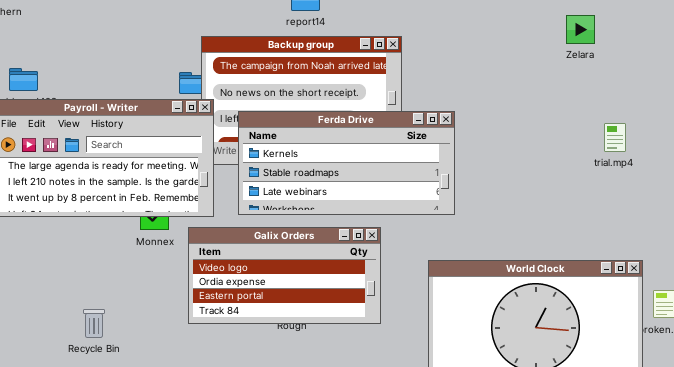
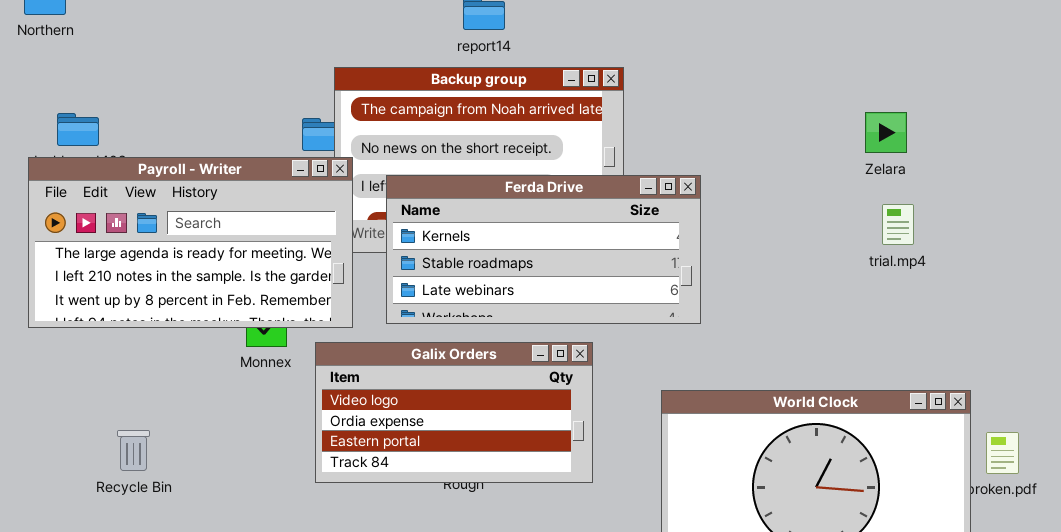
Zelara: [566,15,595,44] -> [865,112,907,153], moved
trial.mp4: [604,123,626,152] -> [882,204,914,245], moved
Recycle Bin: [83,309,105,338] -> [117,430,150,471], moved

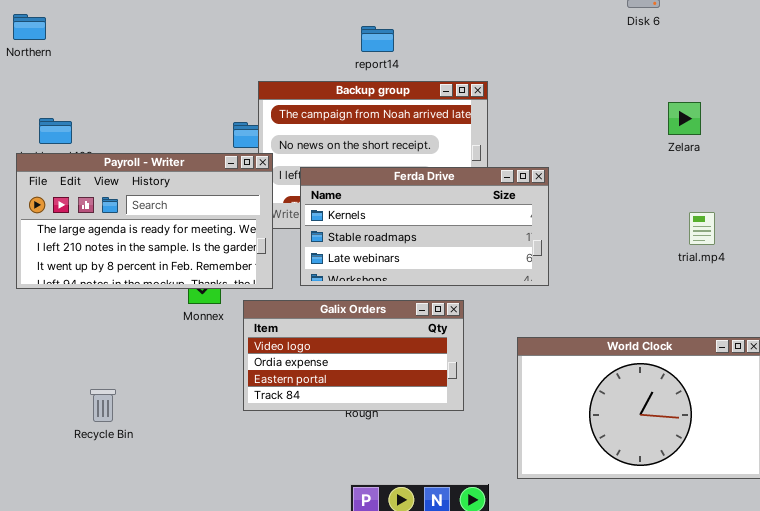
Zelara: [865,112,907,153] -> [668,102,701,135], moved
trial.mp4: [882,204,914,245] -> [689,212,715,245], moved
Recycle Bin: [117,430,150,471] -> [90,389,116,422], moved

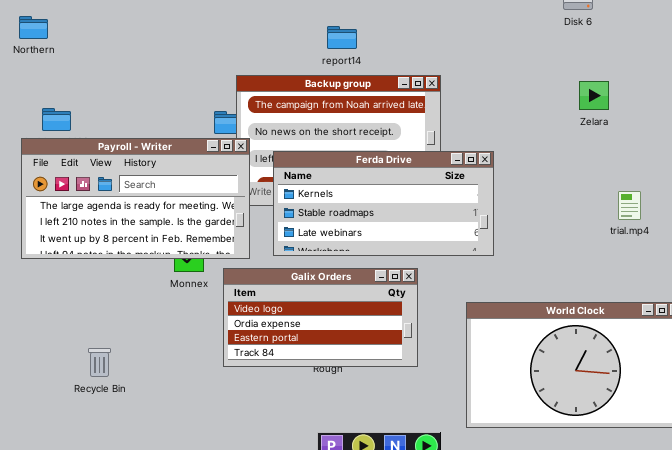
Zelara: [668,102,701,135] -> [579,81,609,110], moved

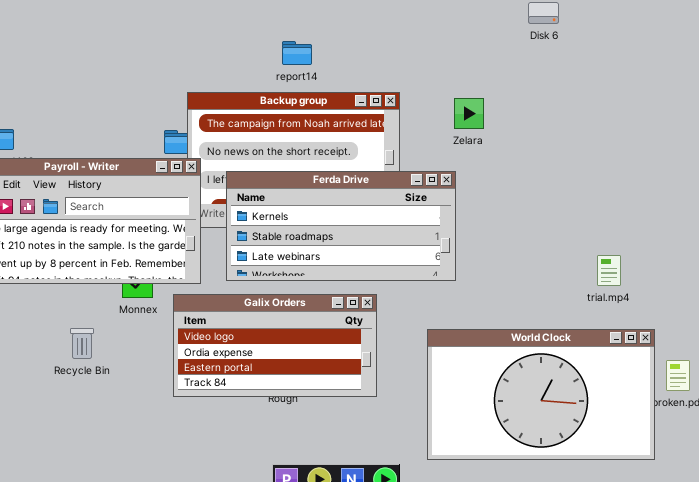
Zelara: [579,81,609,110] -> [454,98,484,129], moved
trial.mp4: [618,191,641,220] -> [597,255,621,286], moved
Recycle Bin: [88,348,111,377] -> [70,328,94,359], moved

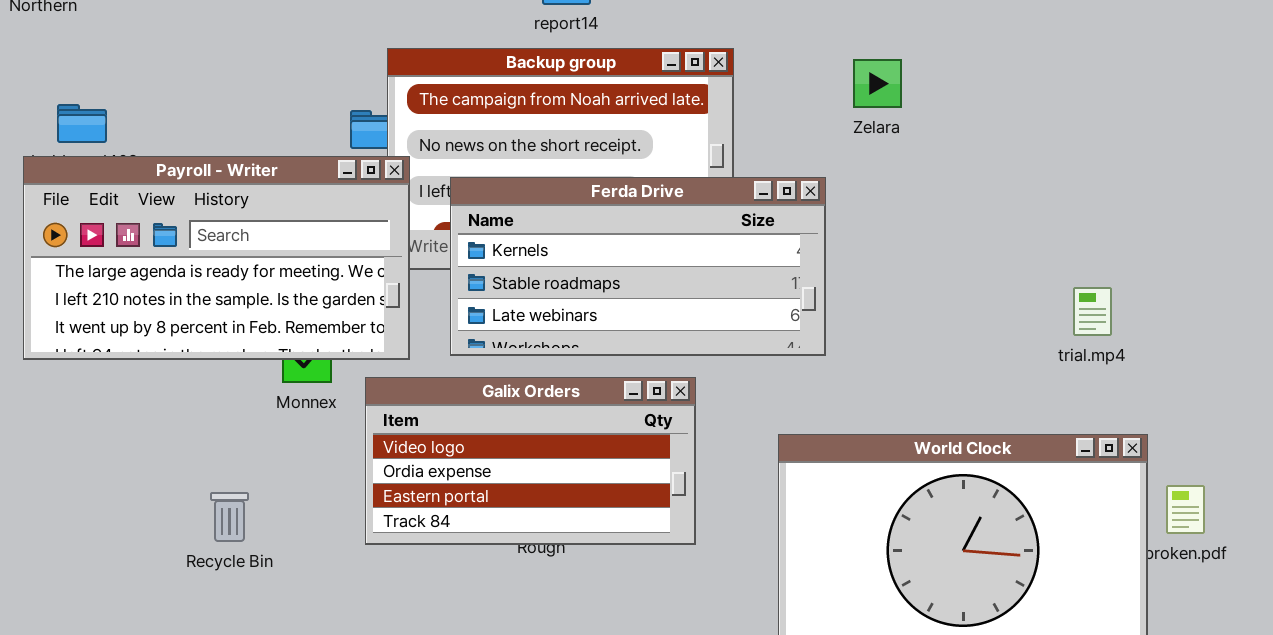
Zelara: [454,98,484,129] -> [853,59,902,108], moved
trial.mp4: [597,255,621,286] -> [1073,287,1112,336], moved
Recycle Bin: [70,328,94,359] -> [210,492,249,542], moved

